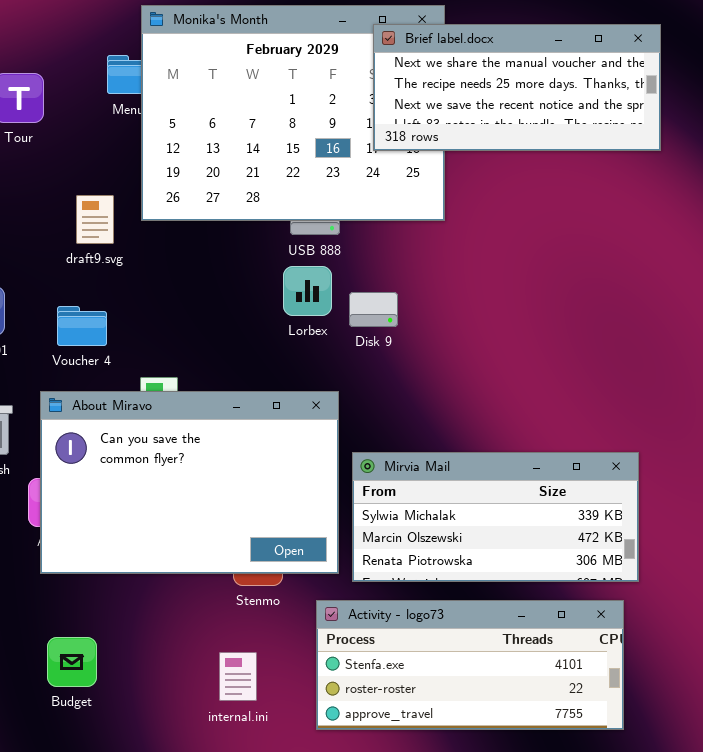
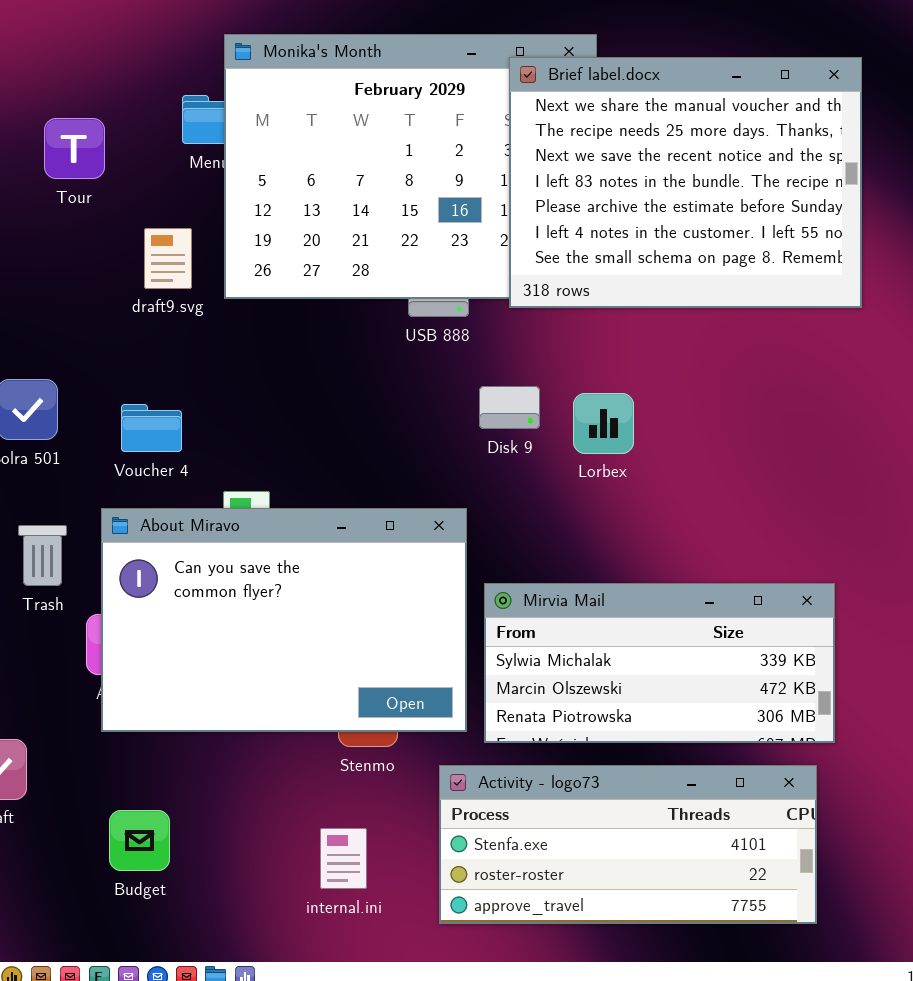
Brief label.docx: [373,24,661,151] -> [509,57,862,308], resized
draft9.svg: [76,195,114,244] -> [144,228,192,289], moved
Lorbex: [283,266,332,316] -> [573,393,634,454], moved

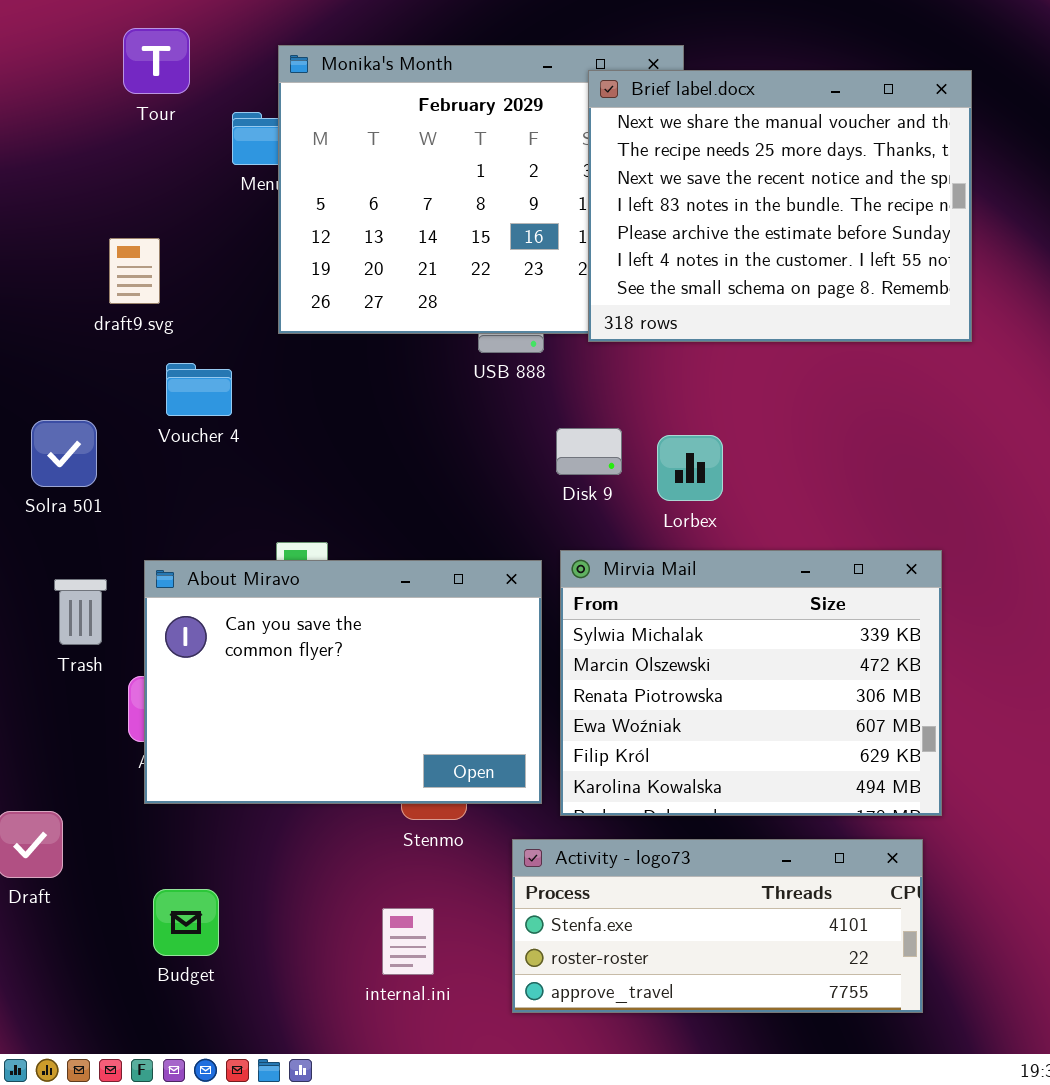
Tour: [44,118,105,179] -> [123,28,190,94], moved
draft9.svg: [144,228,192,289] -> [109,238,160,304], moved
Voucher 4: [121,404,182,452] -> [166,363,232,416], moved
Mirvia Mail: [484,583,835,743] -> [560,550,942,816], resized

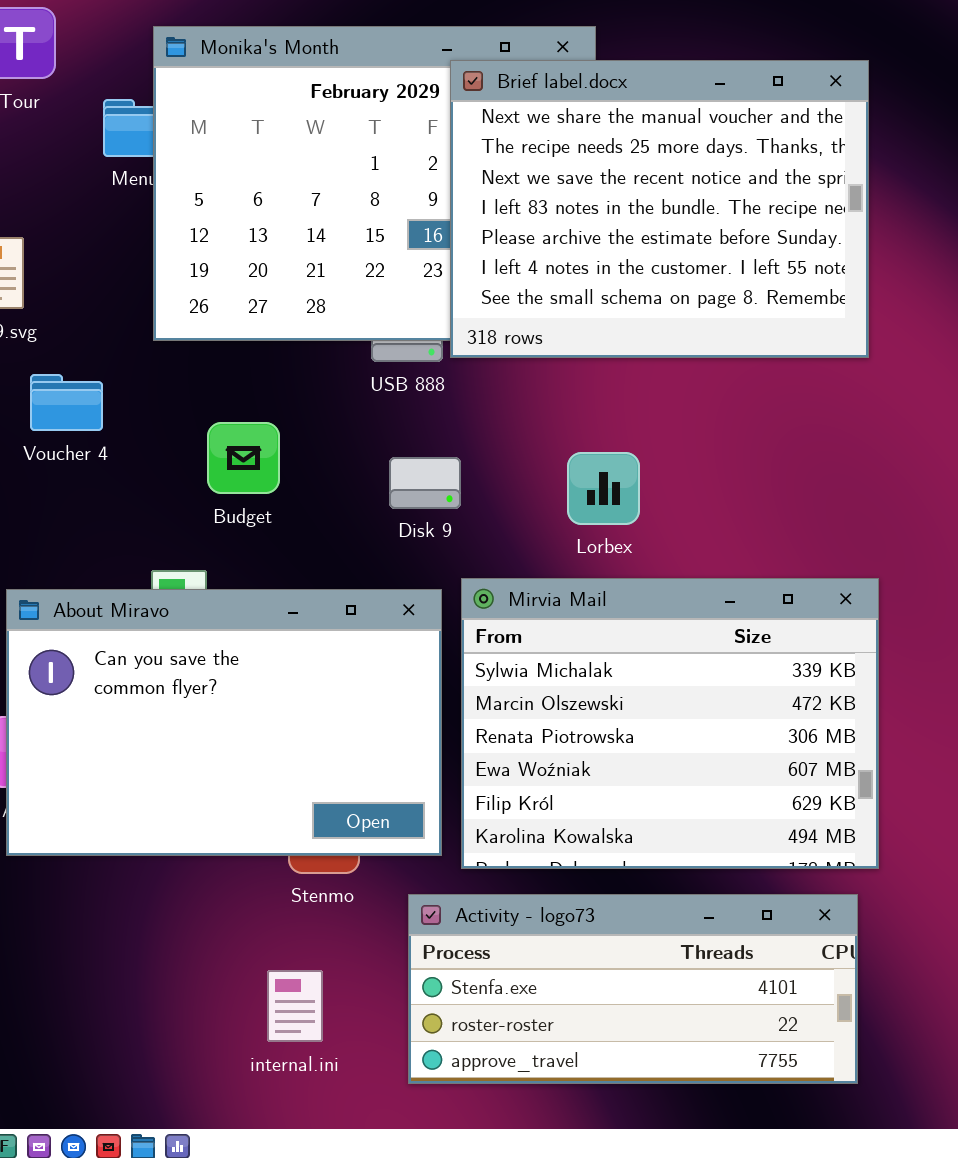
Brief label.docx: [588,70,972,342] -> [450,60,869,358], moved
Disk 9: [556,428,622,475] -> [389,457,461,509], moved
Budget: [153,889,219,956] -> [207,422,280,494], moved

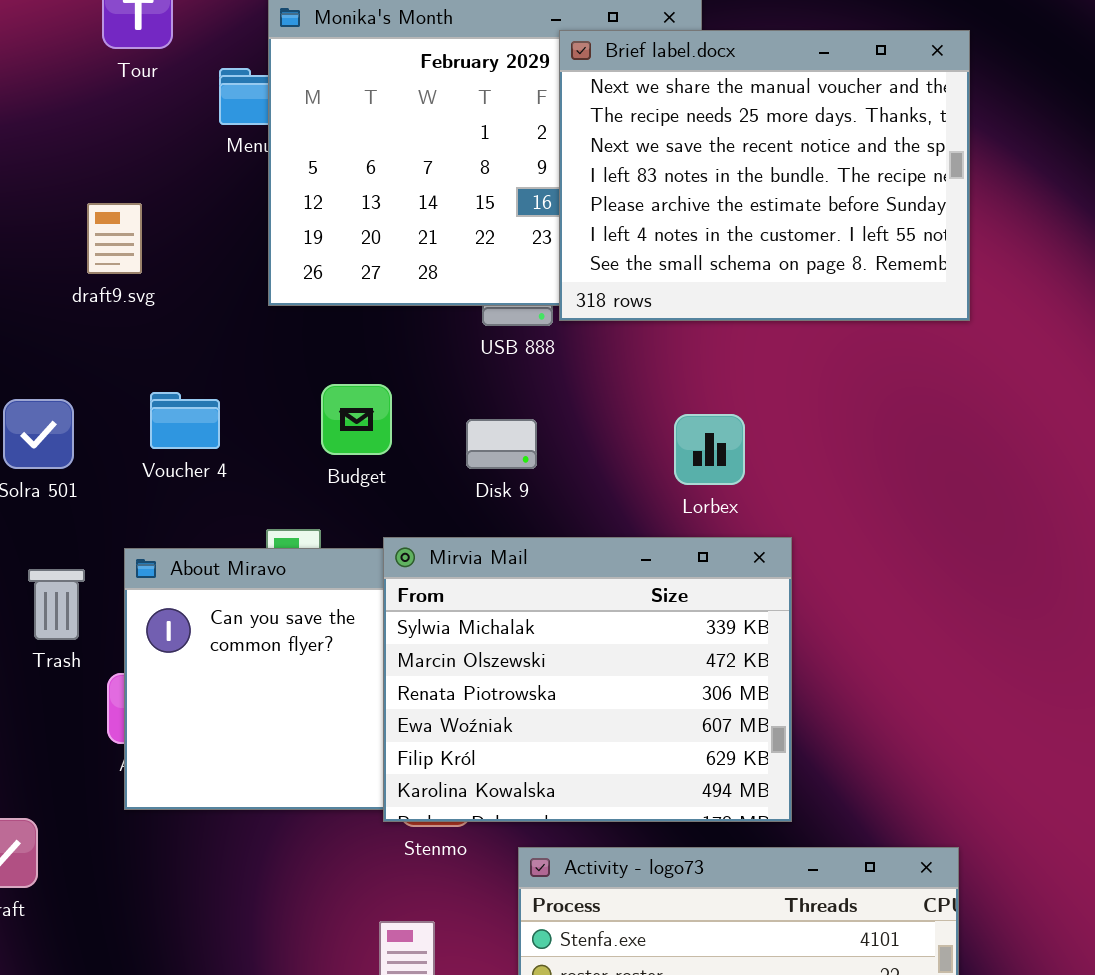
Voucher 4: [30,374,103,431] -> [150,392,220,449], moved
Disk 9: [389,457,461,509] -> [466,419,537,469], moved
Mirvia Mail: [461,578,879,869] -> [383,537,792,822], moved

